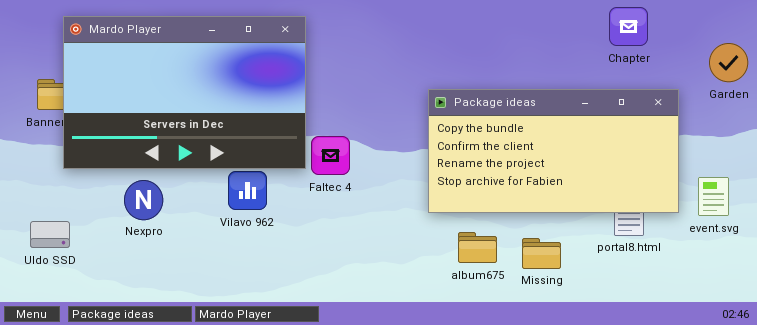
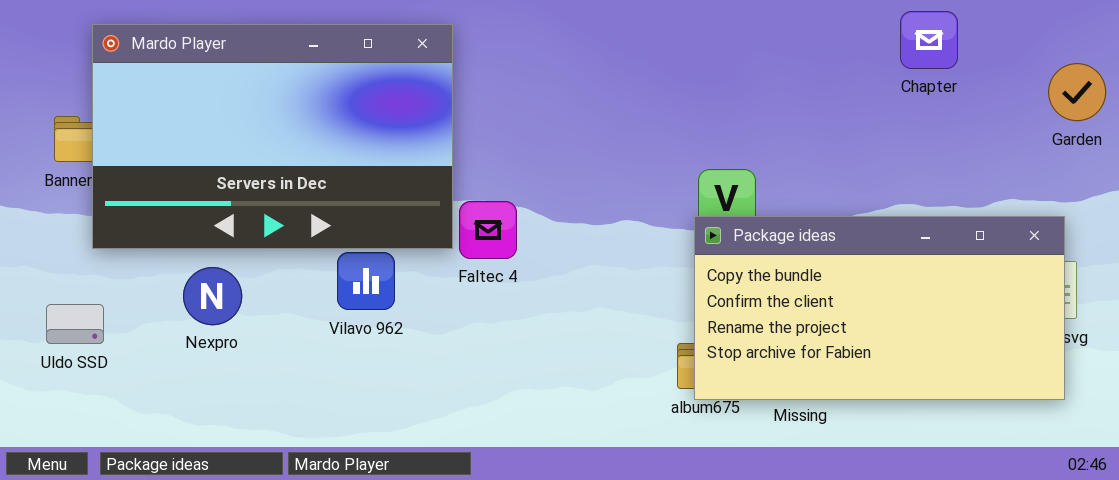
Package ideas: [428,89,679,213] -> [694,216,1065,400], moved
Uldo SSD: [30,221,70,248] -> [46,304,104,344], moved

